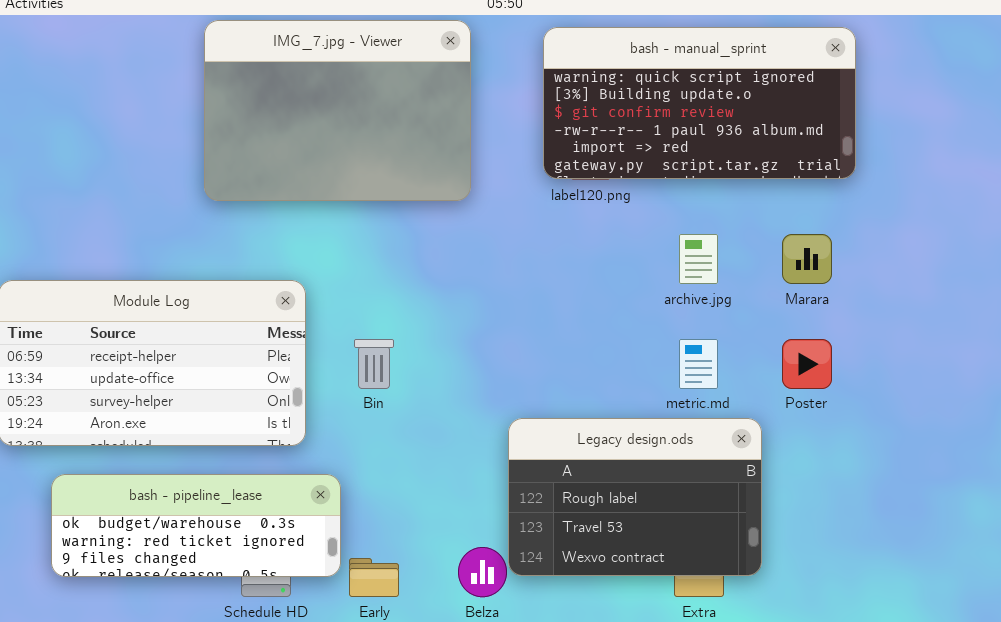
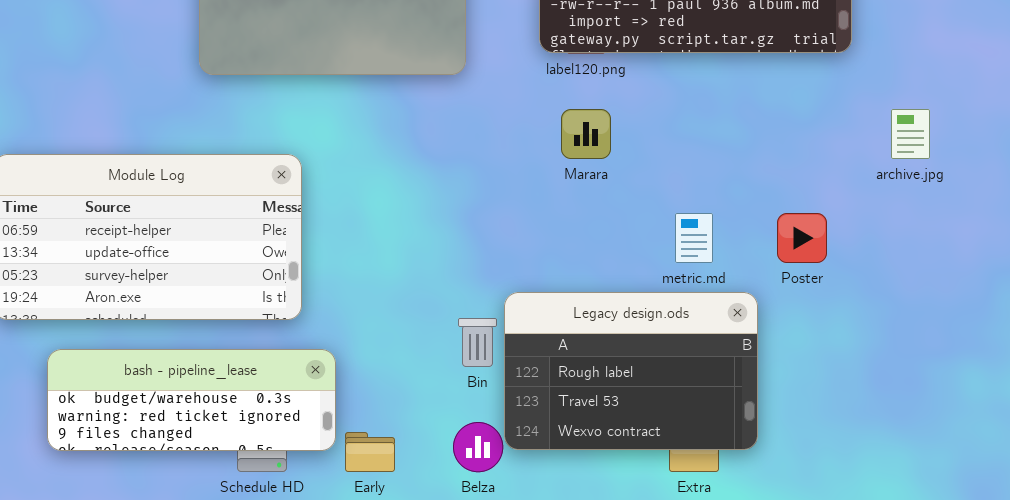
archive.jpg: [679,234,718,284] -> [891,109,930,159], moved
Marara: [782,234,832,284] -> [561,109,611,159], moved
Bin: [354,339,394,389] -> [458,318,497,367], moved

